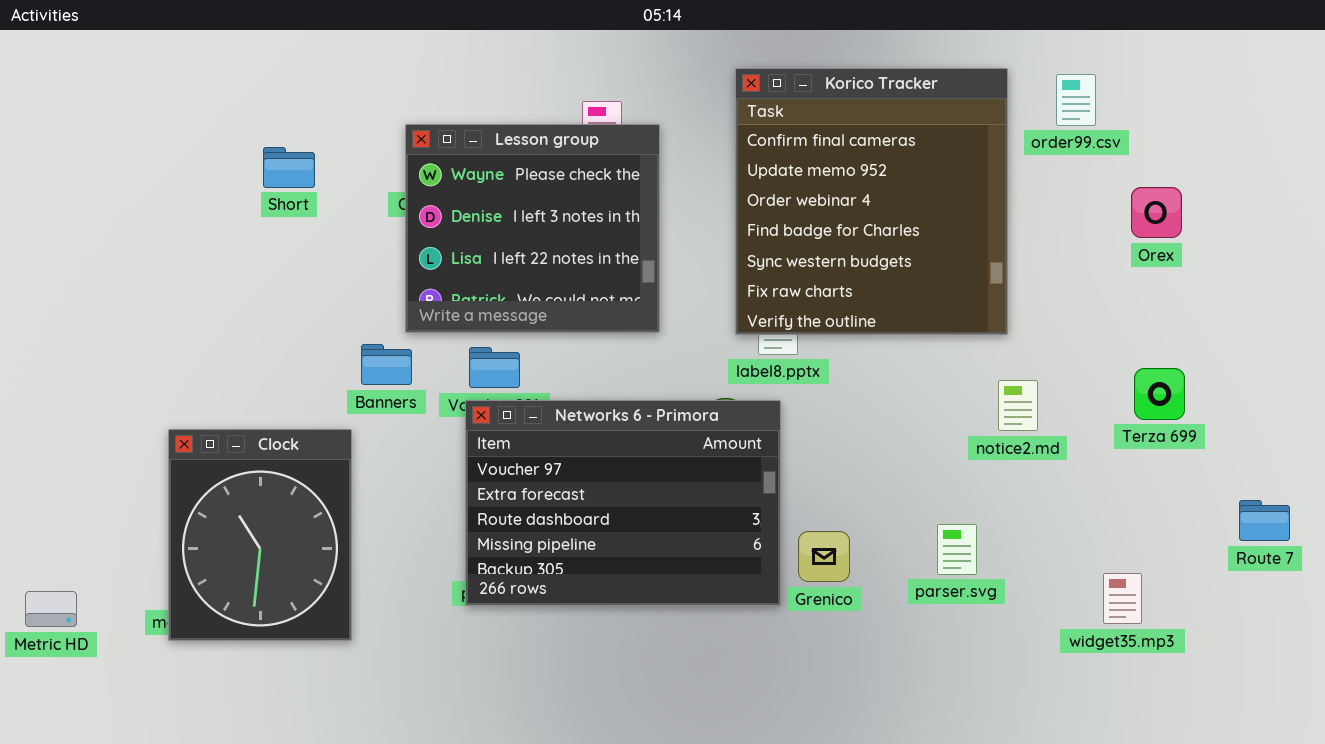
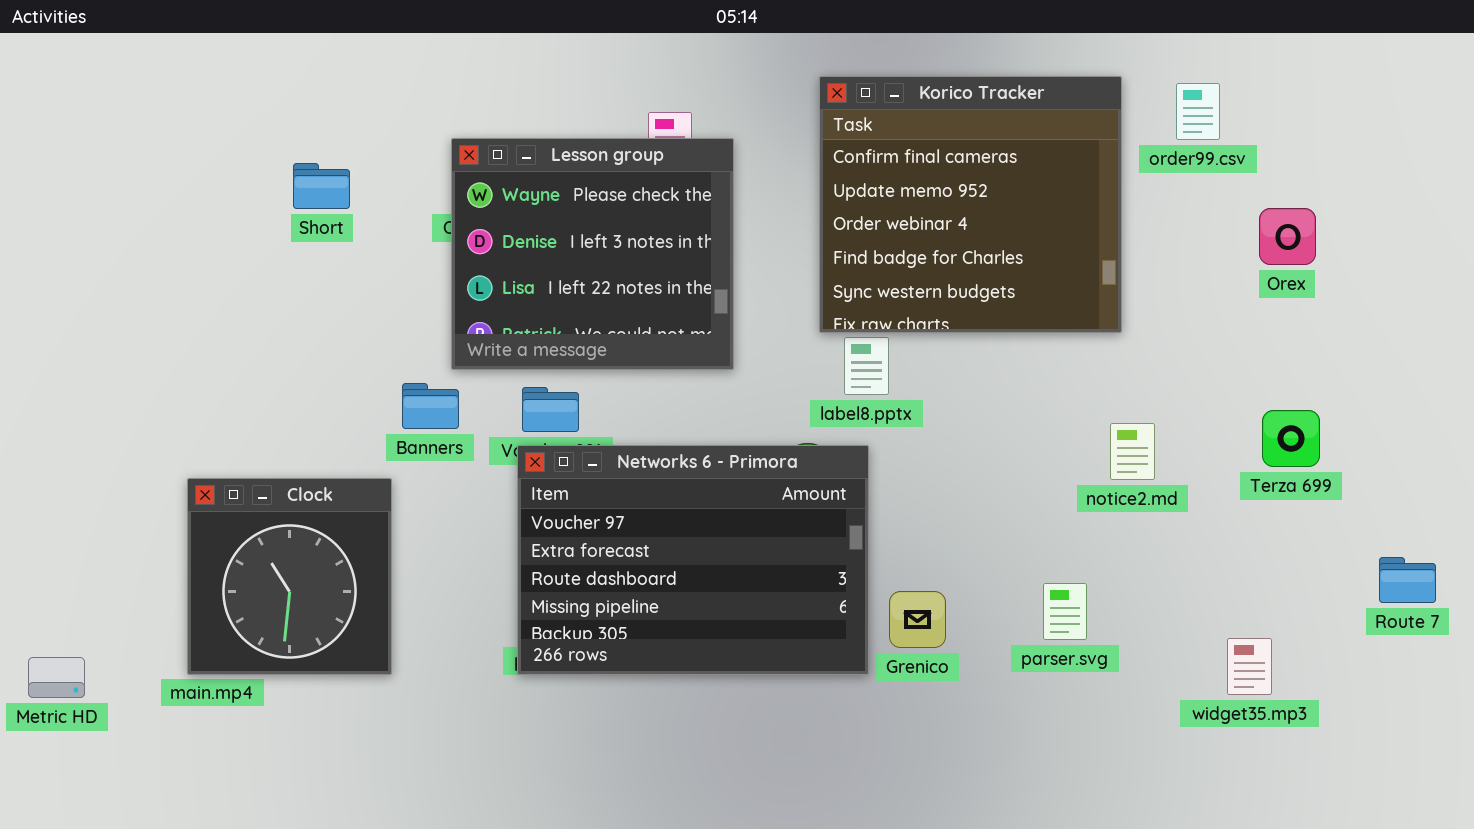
Korico Tracker: [735,68,1008,335] -> [819,76,1122,333], resized
Clock: [168,429,352,641] -> [187,478,392,675], resized

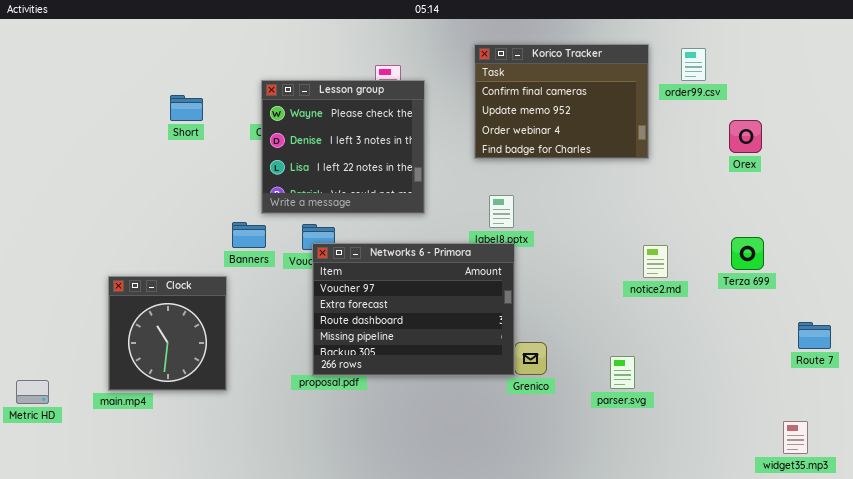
Korico Tracker: [819,76,1122,333] -> [474,44,649,159], resized
Networks 6 - Primora: [517,445,869,675] -> [312,243,515,376], moved
parser.svg: [1043,583,1087,640] -> [610,356,635,389], moved
widget35.mp3: [1227,638,1272,695] -> [783,421,808,454], moved

